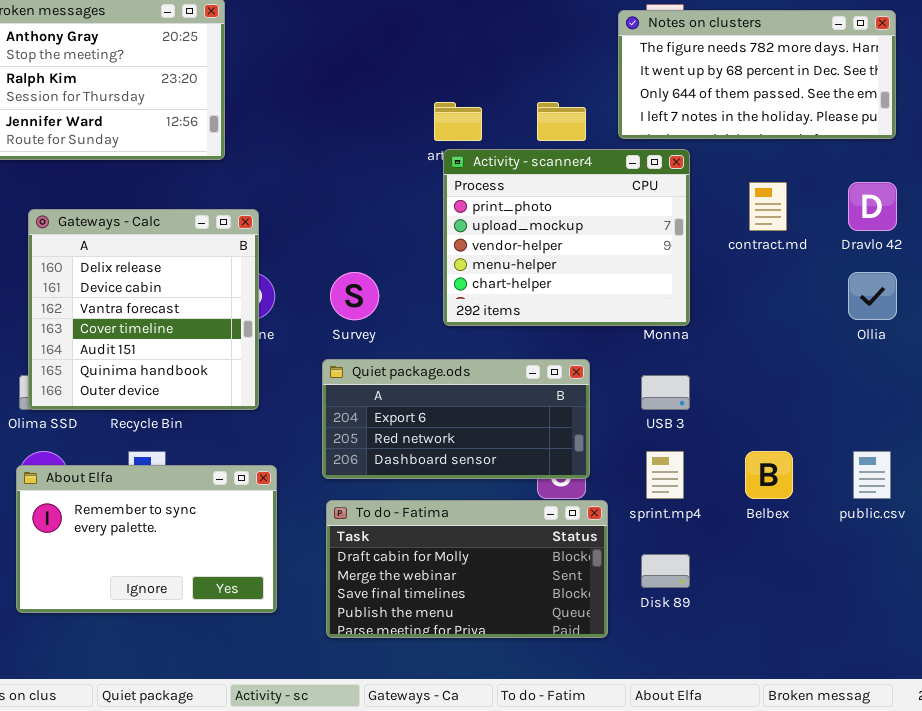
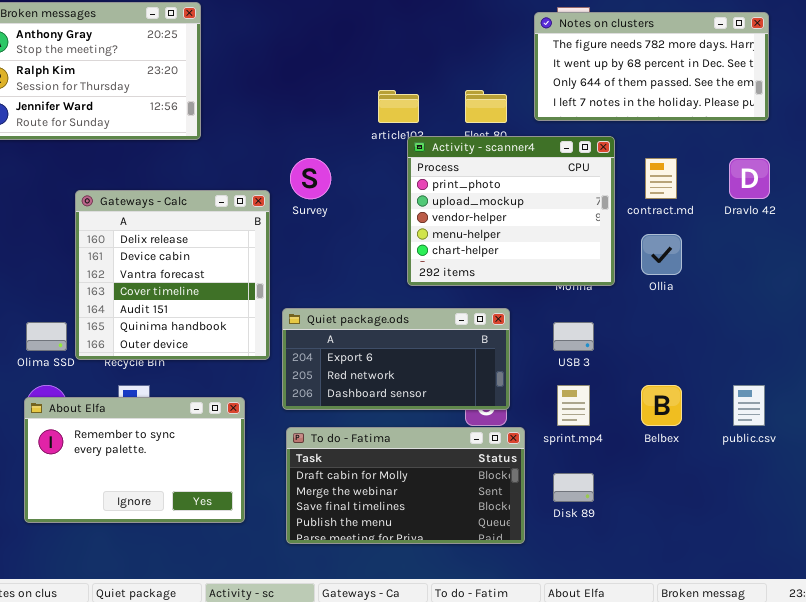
Activity - scanner4: [443,149,690,326] -> [407,136,615,286], moved
Gateways - Calc: [28,209,259,410] -> [75,190,270,360], moved
Survey: [330,272,379,320] -> [290,158,331,199], moved
Ollia: [848,272,897,320] -> [641,234,682,275], moved

